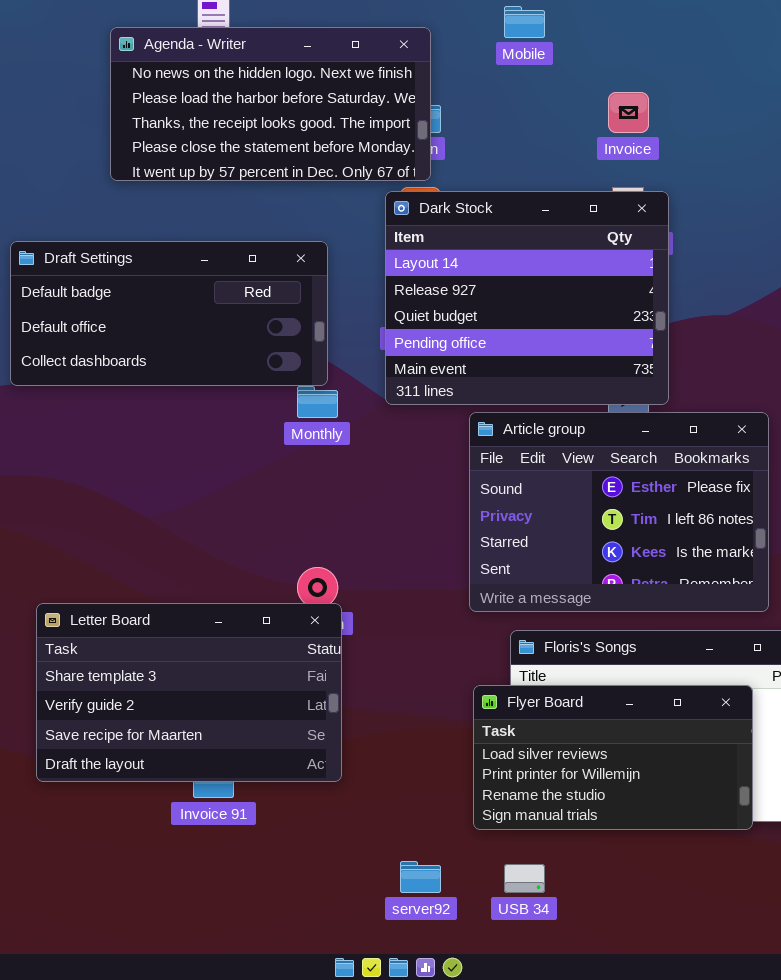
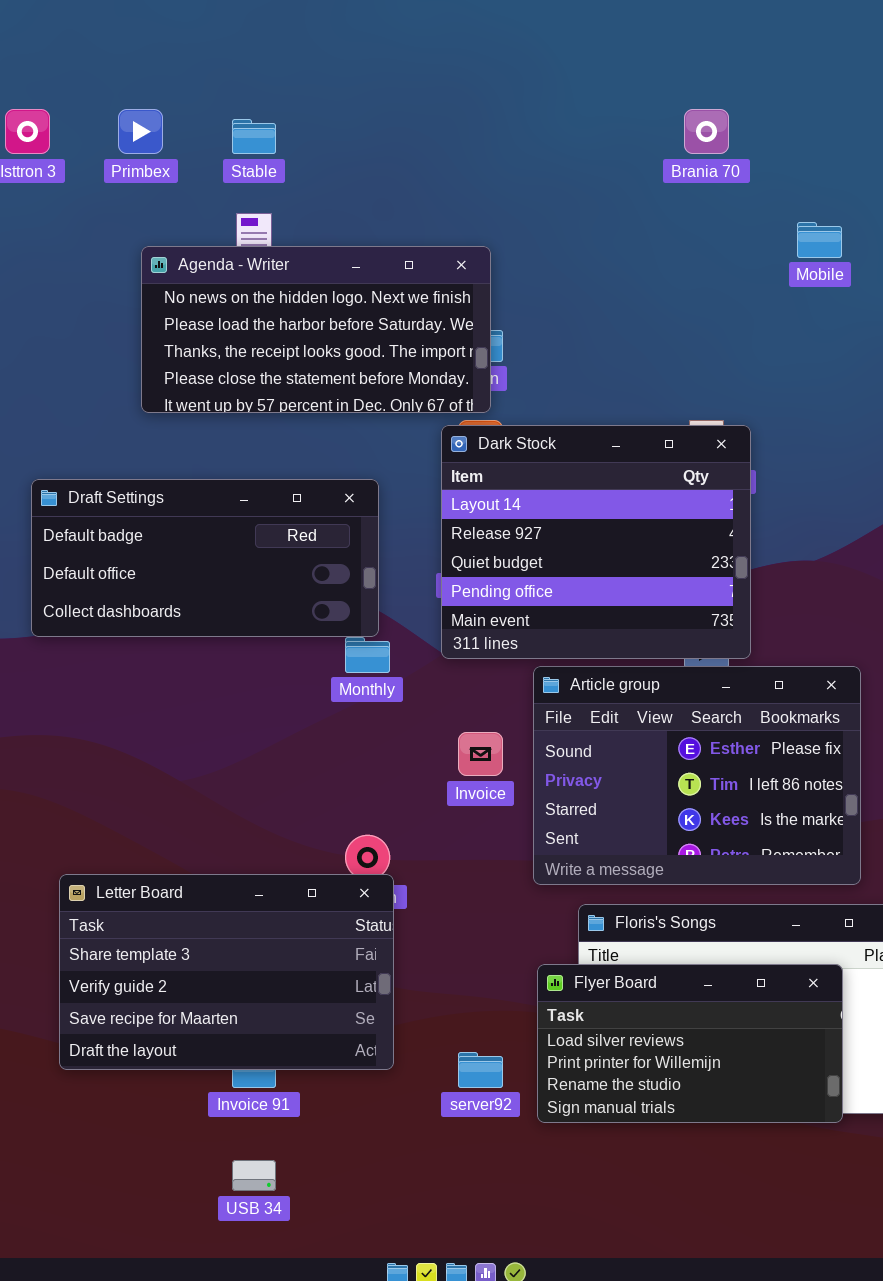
Mobile: [504,6,545,38] -> [797,222,842,258], moved
Invoice: [608,92,649,133] -> [458,732,503,776], moved
server92: [400,861,441,893] -> [458,1052,503,1088], moved
USB 34: [504,864,545,893] -> [232,1160,276,1191], moved

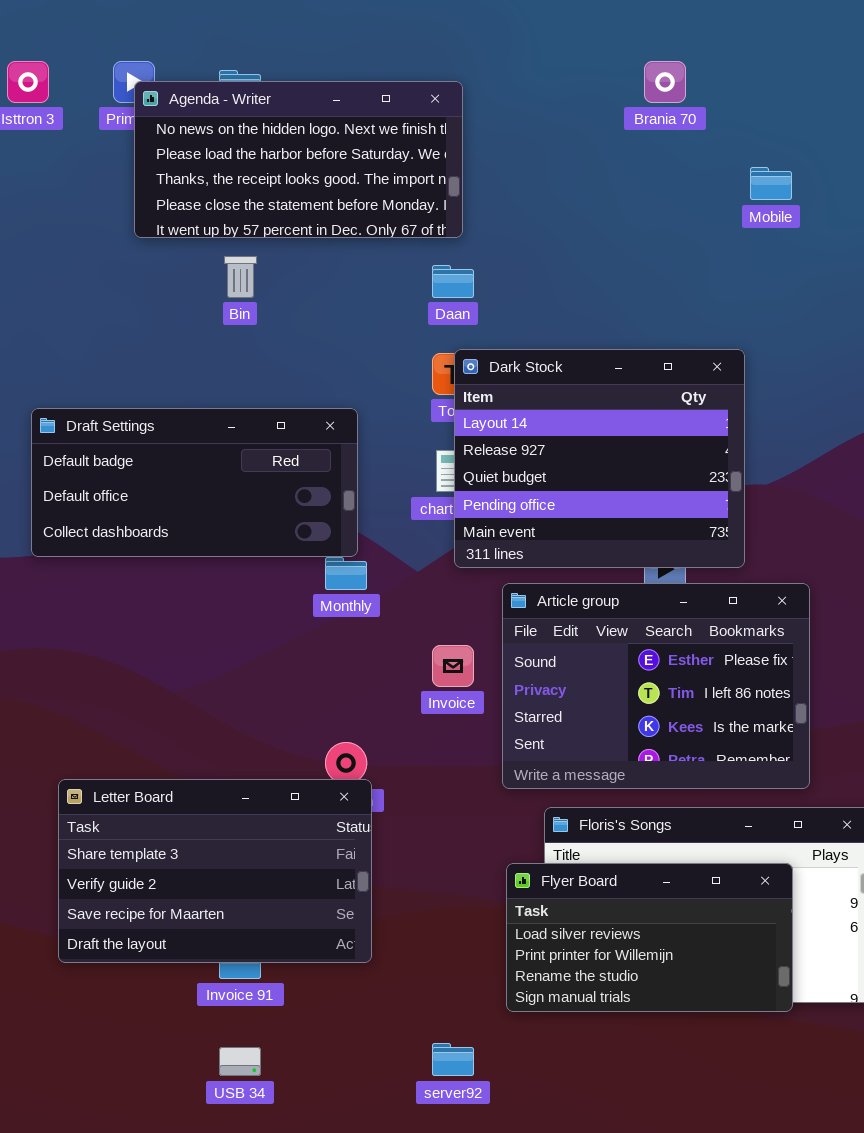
Agenda - Writer: [141,246,491,413] -> [134,81,463,238], moved
Dark Stock: [441,425,751,659] -> [454,349,745,568], moved
server92: [458,1052,503,1088] -> [432,1043,474,1076], moved

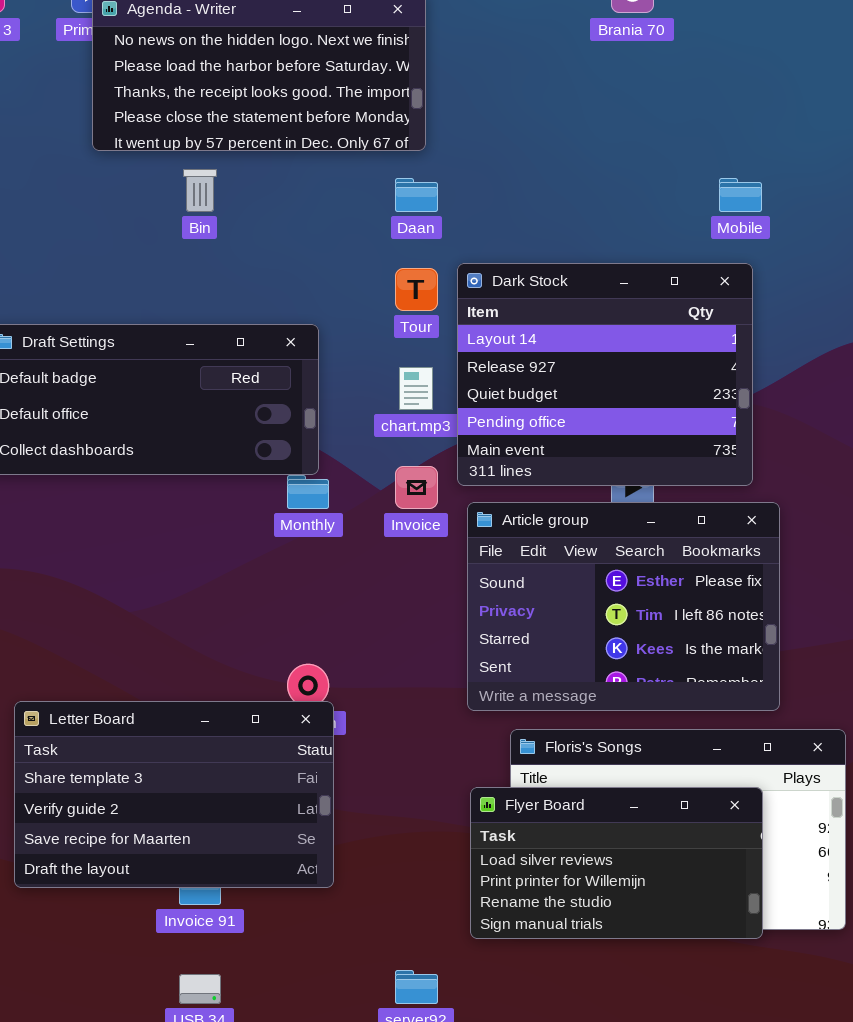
Mobile: [750,167,792,200] -> [719,178,762,212], moved
Dark Stock: [454,349,745,568] -> [457,263,753,486], moved
Invoice: [432,645,474,687] -> [395,466,438,509], moved

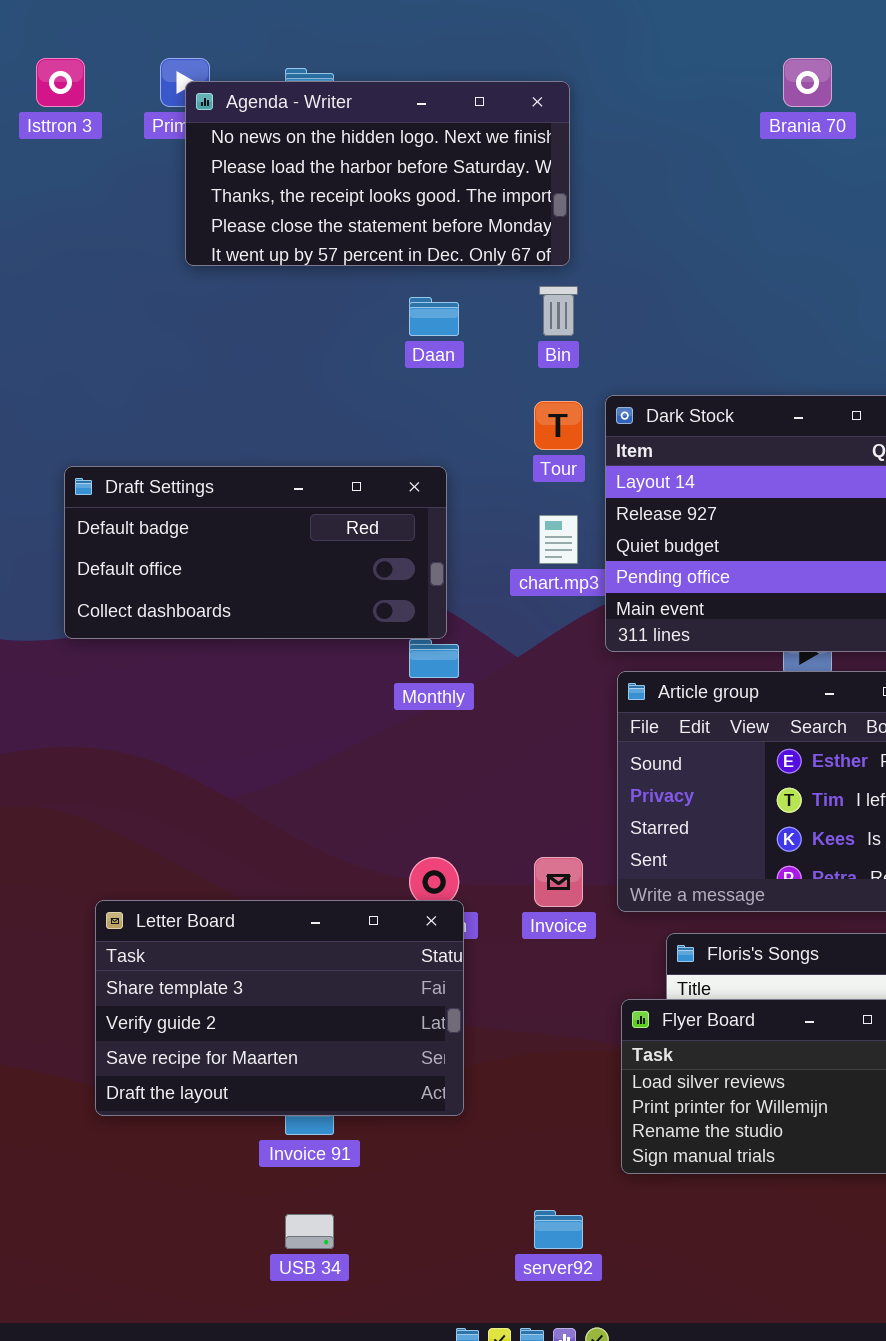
Bin: [183,169,217,212] -> [539,286,578,336], moved
Daan: [395,178,438,212] -> [409,297,459,336], moved
Invoice: [395,466,438,509] -> [534,857,583,907], moved

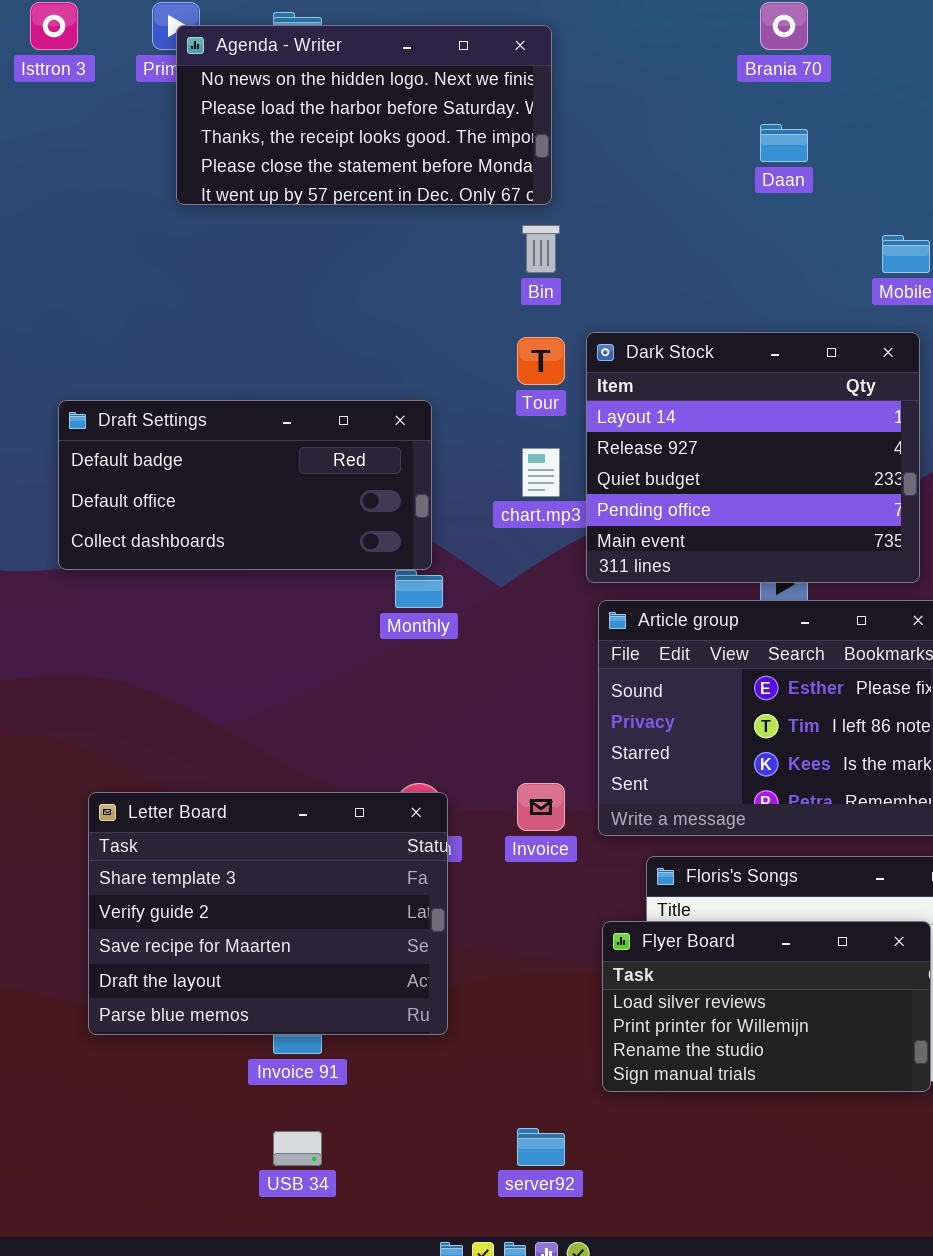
Daan: [409,297,459,336] -> [760,124,808,162], moved
Letter Board: [95,900,464,1116] -> [88,792,448,1035], resized

